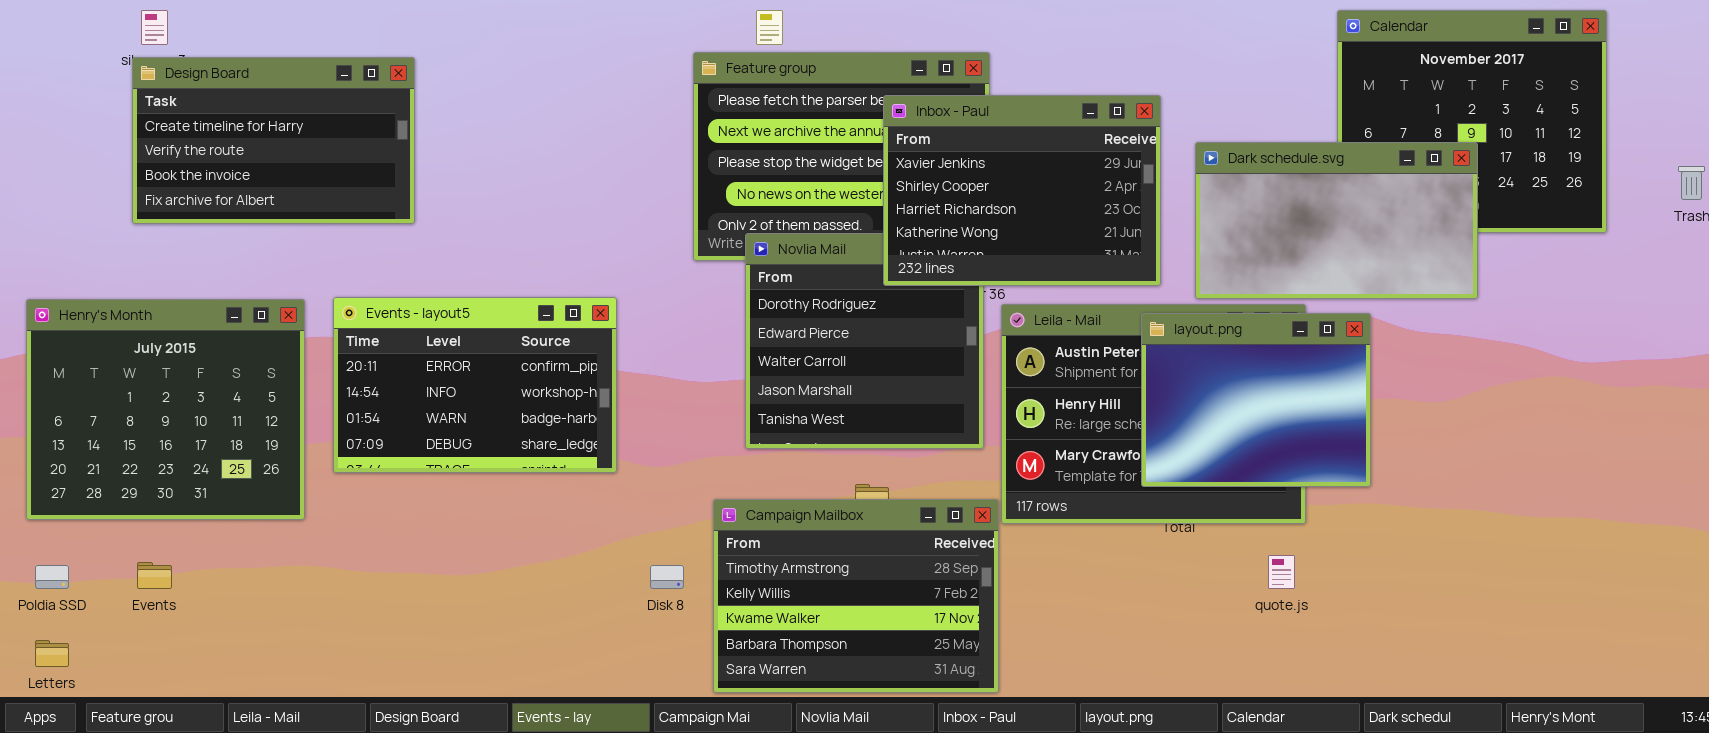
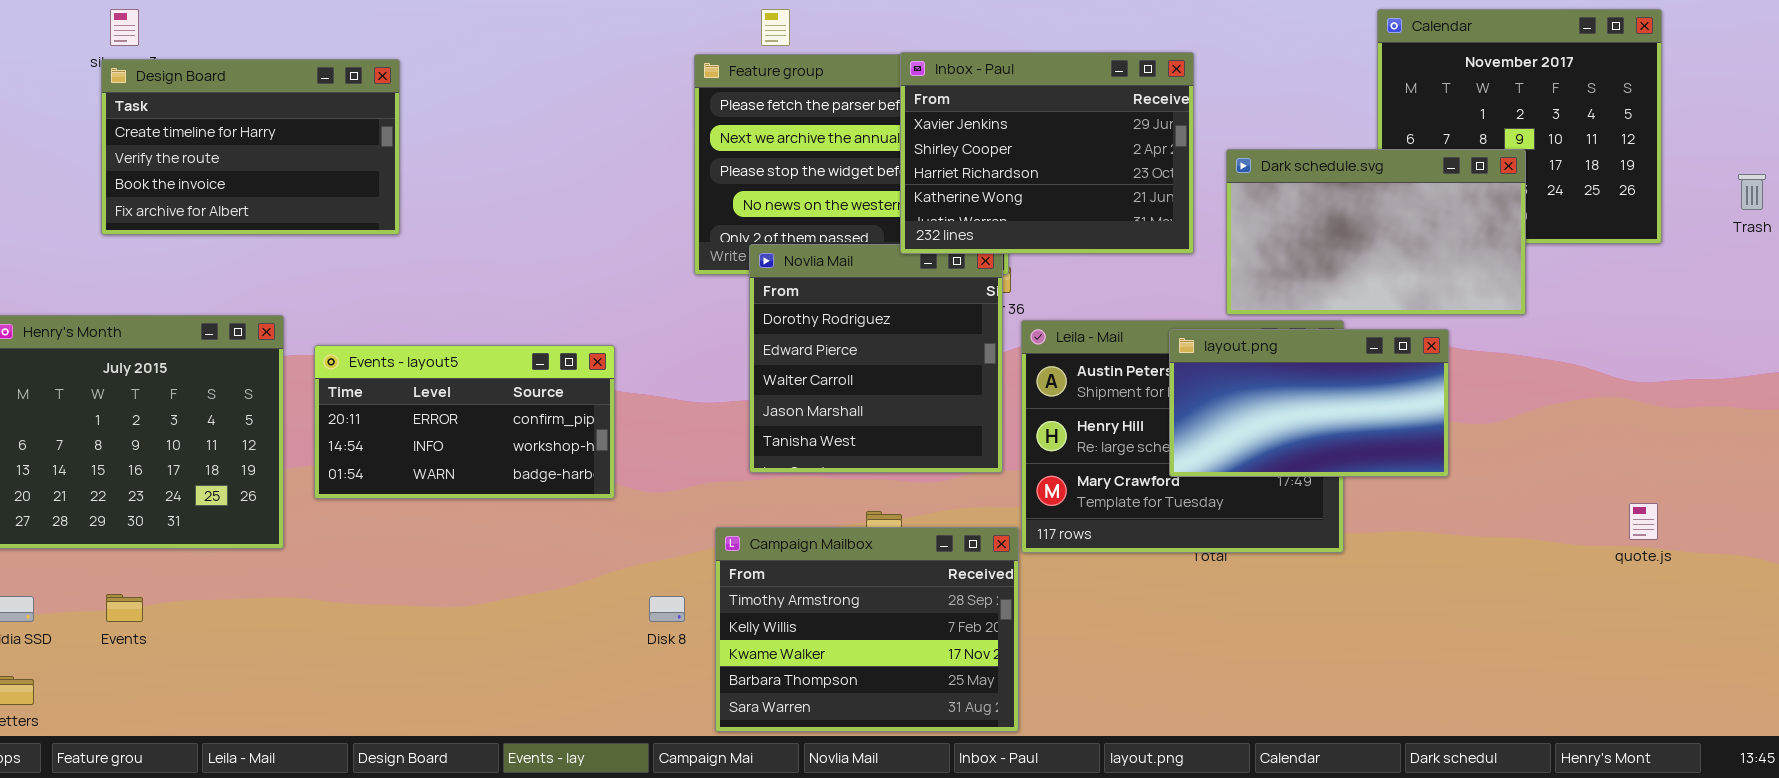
Inbox - Paul: [883,95,1161,286] -> [900,52,1194,254], moved
Events - layout5: [333,297,617,473] -> [314,345,615,499], resized
layout.png: [1141,313,1371,487] -> [1169,329,1449,477], resized
quote.js: [1268,555,1295,589] -> [1629,503,1658,540], moved

